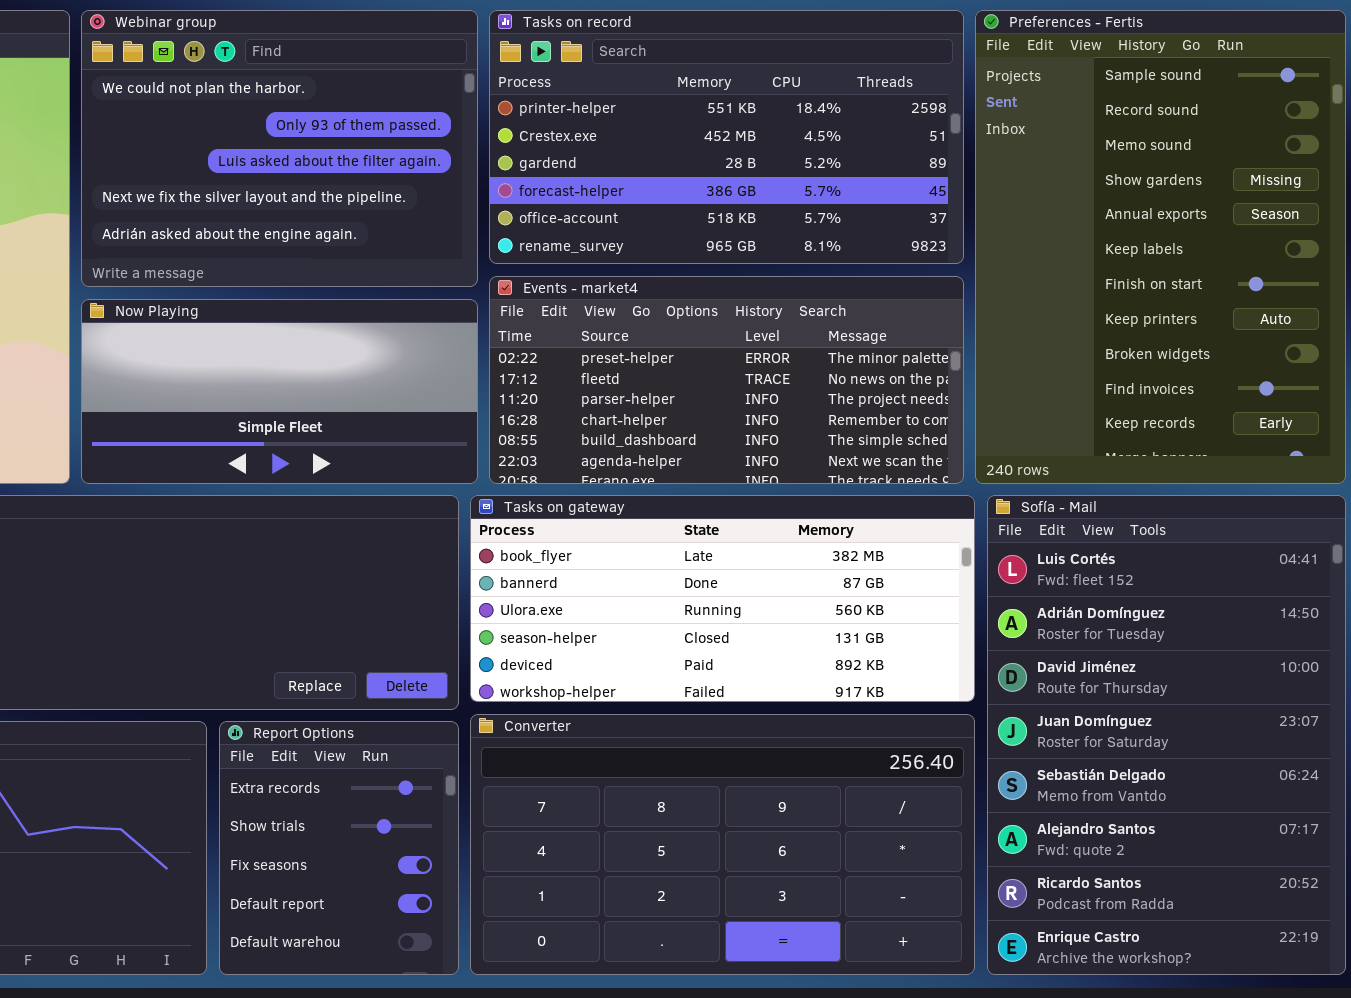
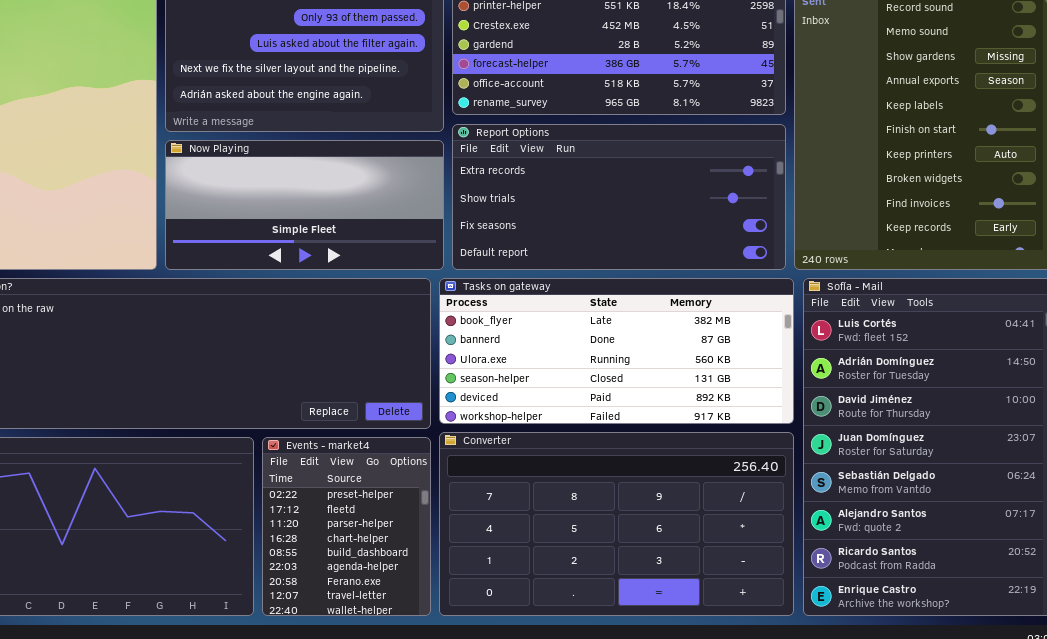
Events - market4: [489,276,964,484] -> [262,437,431,616], moved, resized
Report Options: [219,721,459,975] -> [452,124,786,270], moved, resized

